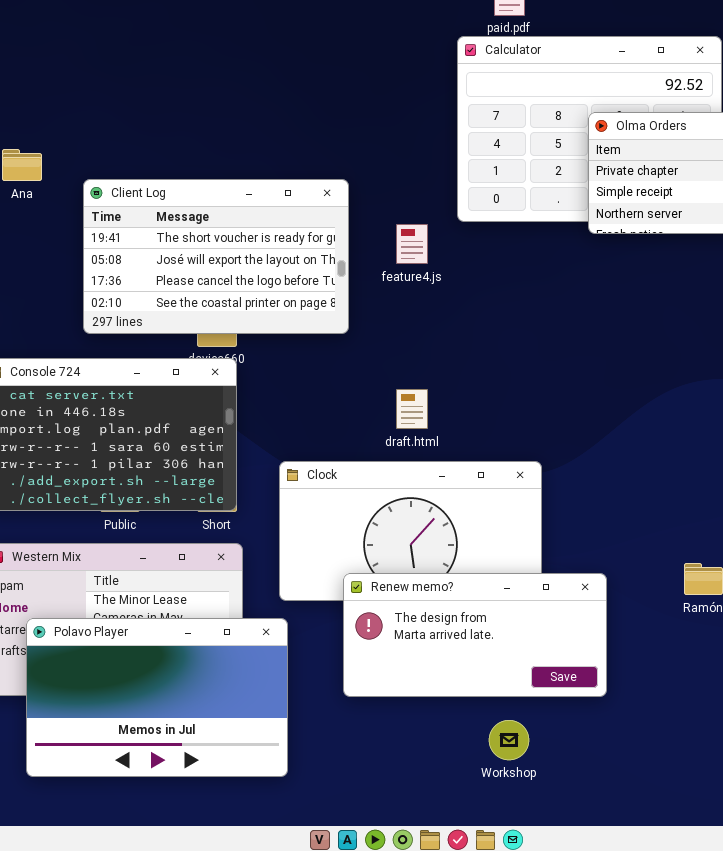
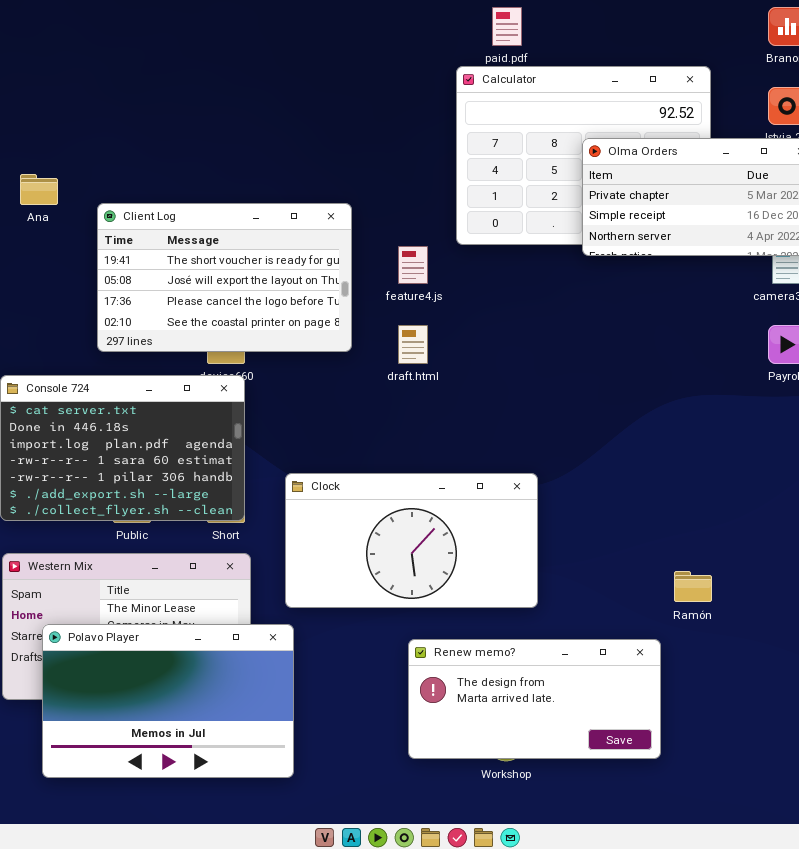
draft.html: [396,389,428,429] -> [398,325,428,364], moved
Renew memo?: [343,573,607,697] -> [408,639,661,759], moved

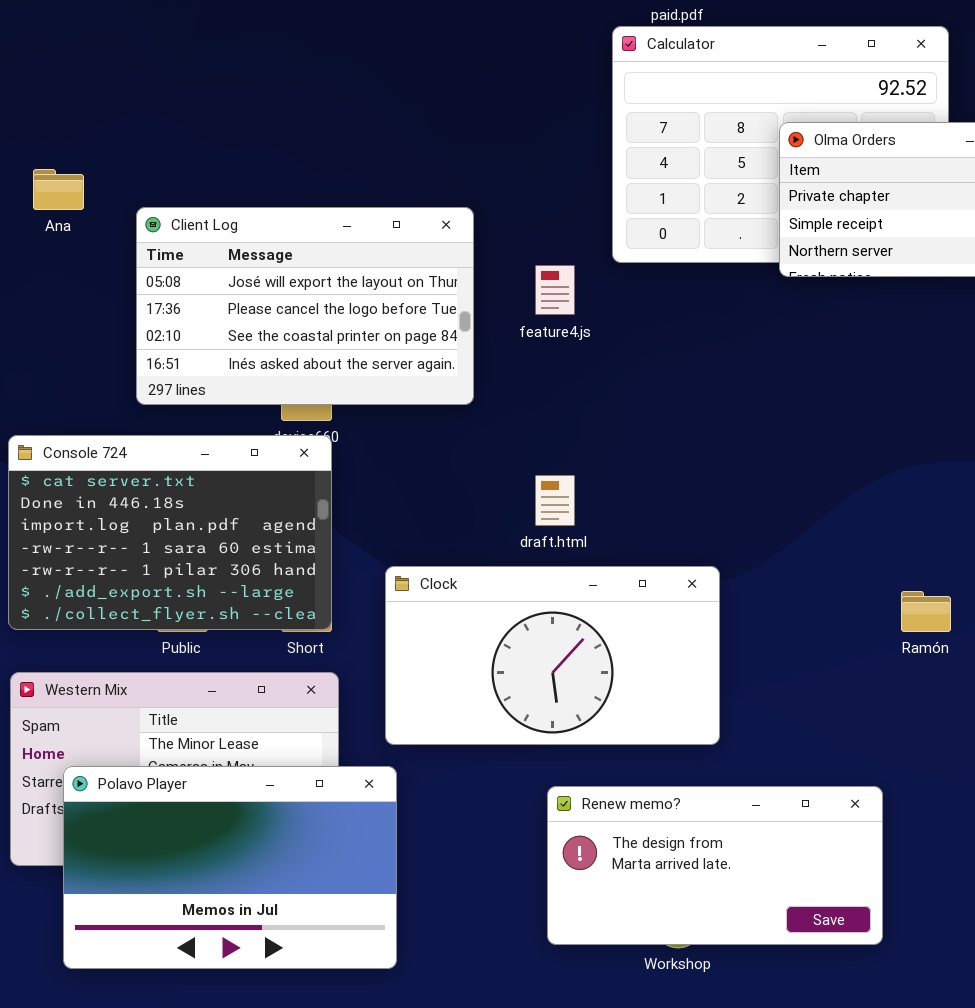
Client Log: [97,203,352,352] -> [136,207,474,405], scrolled down 1 row
draft.html: [398,325,428,364] -> [535,475,575,526], moved
Ramón: [674,571,712,602] -> [901,591,951,632], moved

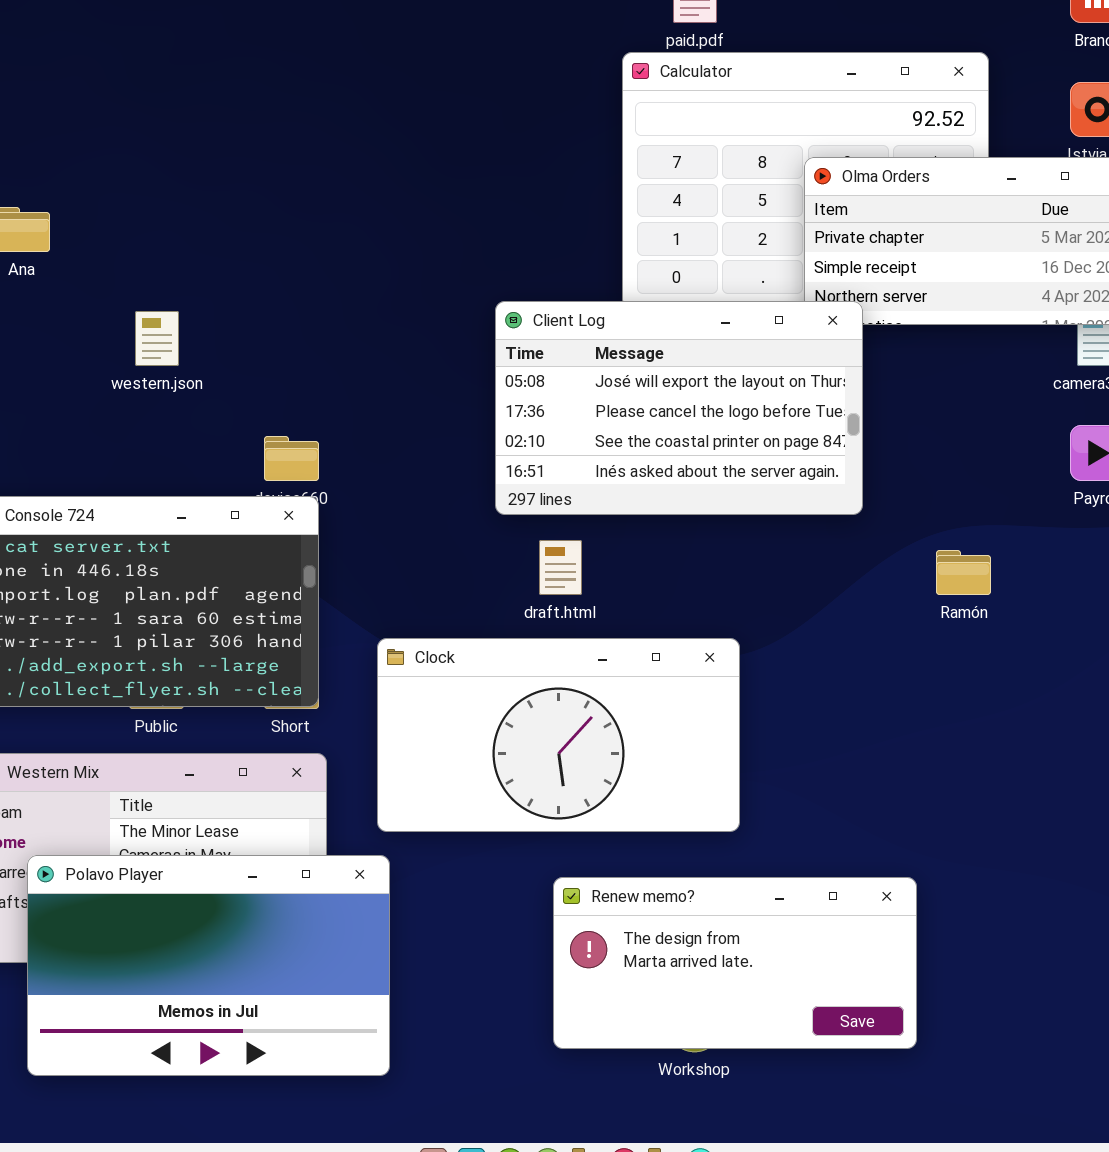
Client Log: [136,207,474,405] -> [495,301,863,515], moved
Ramón: [901,591,951,632] -> [936,550,991,595], moved

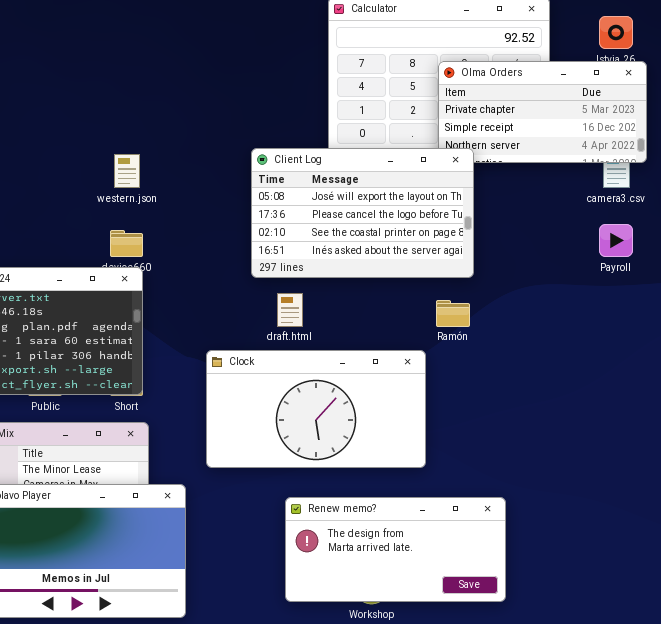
western.json: [135,311,179,366] -> [114,154,140,188], moved
Ramón: [936,550,991,595] -> [436,300,470,327], moved
Clock: [377,638,740,832] -> [206,350,426,468], moved

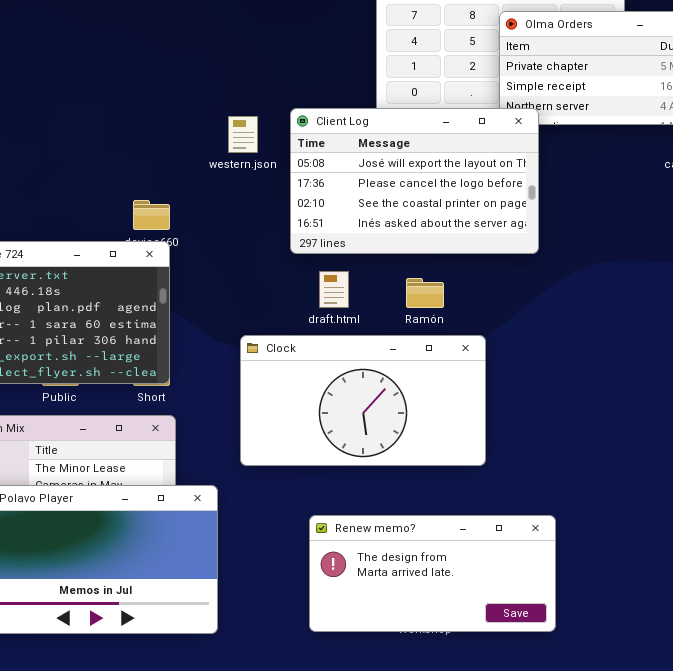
western.json: [114,154,140,188] -> [228,116,258,153], moved
Ramón: [436,300,470,327] -> [406,278,444,308], moved
Renew memo?: [285,497,506,602] -> [309,515,556,632], moved

